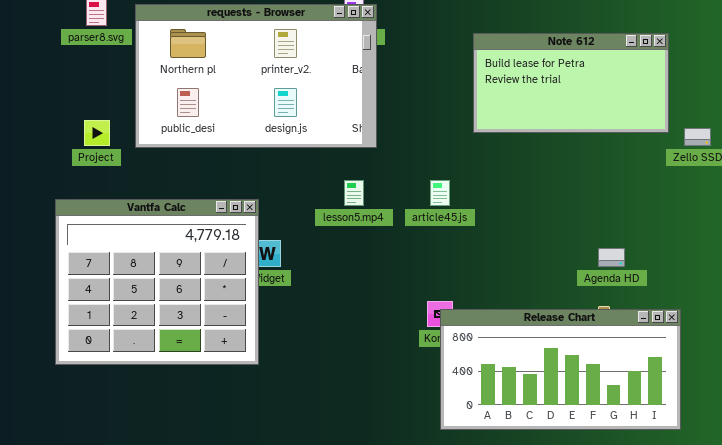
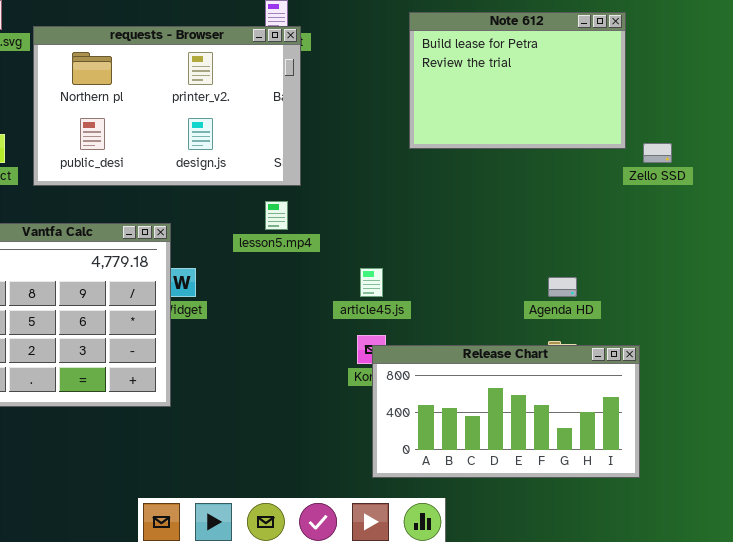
requests - Browser: [135,4,377,148] -> [33,26,301,186], moved
Note 612: [473,33,669,133] -> [409,12,626,149], resized
article45.js: [430,180,450,206] -> [360,268,383,297], moved

